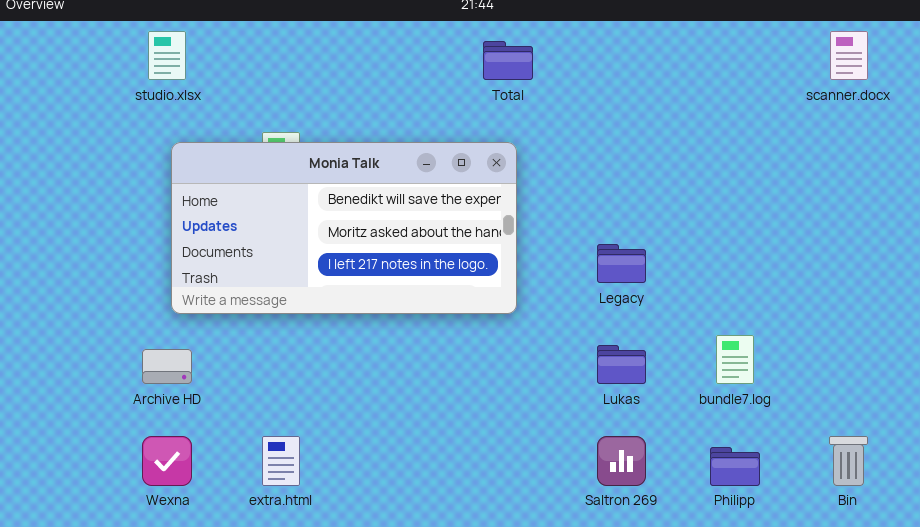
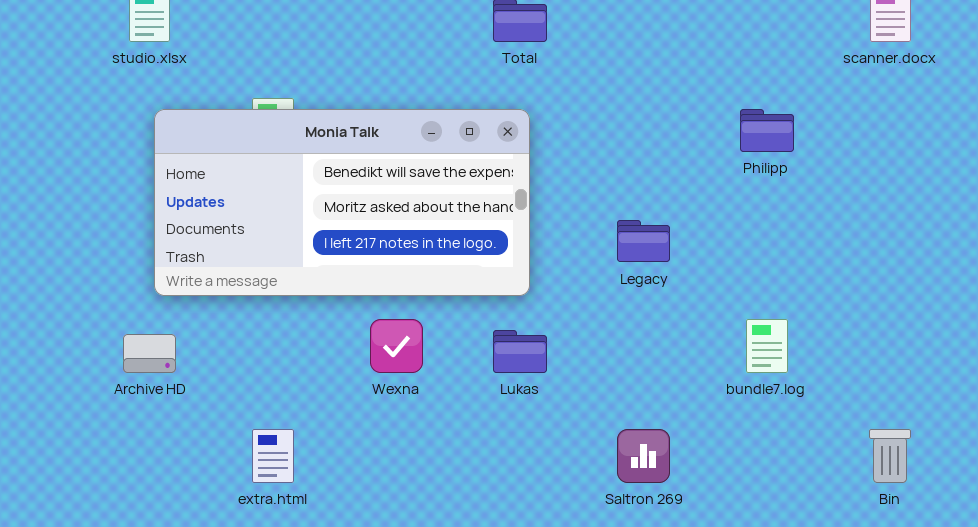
Lukas: [597,345,646,384] -> [493,330,547,373], moved
Wexna: [142,436,192,486] -> [370,319,423,373], moved
Philipp: [710,447,760,486] -> [740,109,794,152], moved

